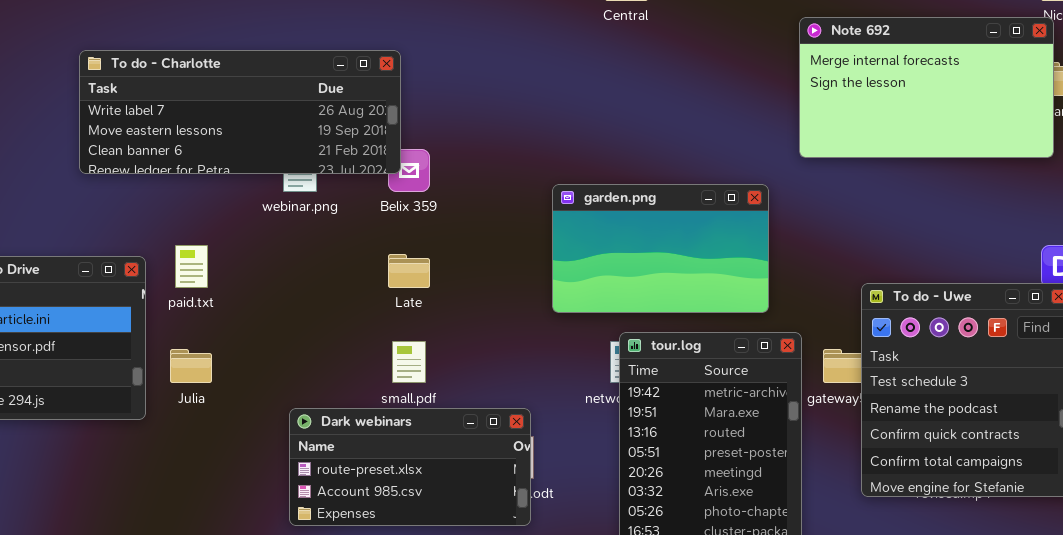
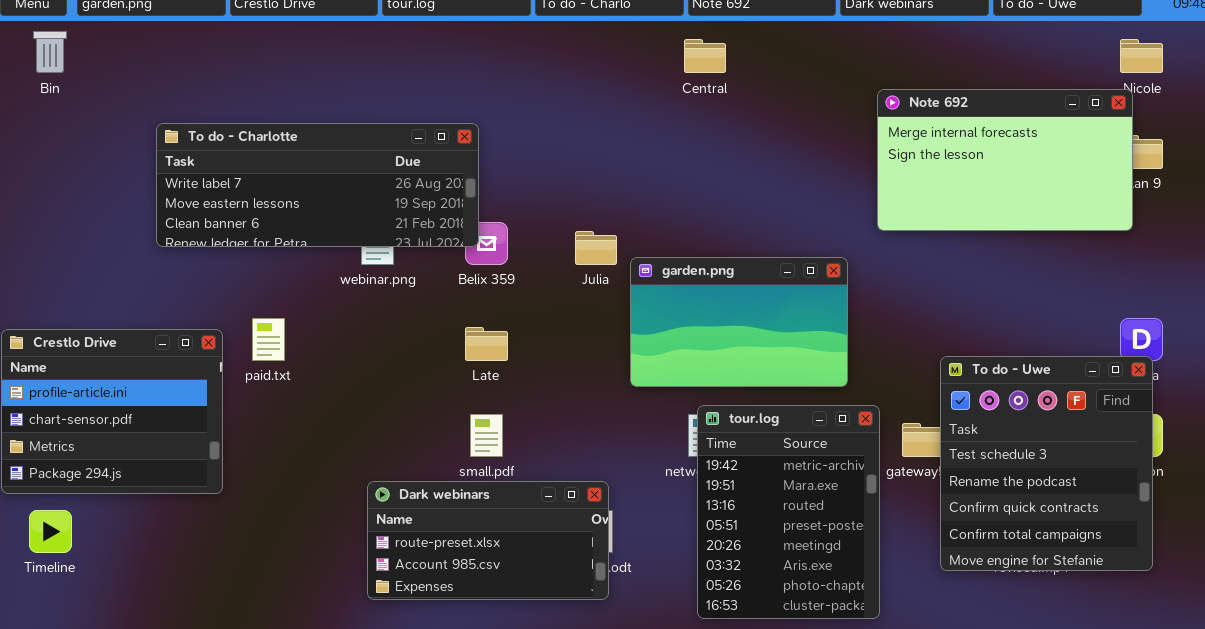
Julia: [170,349,212,383] -> [575,231,617,265], moved

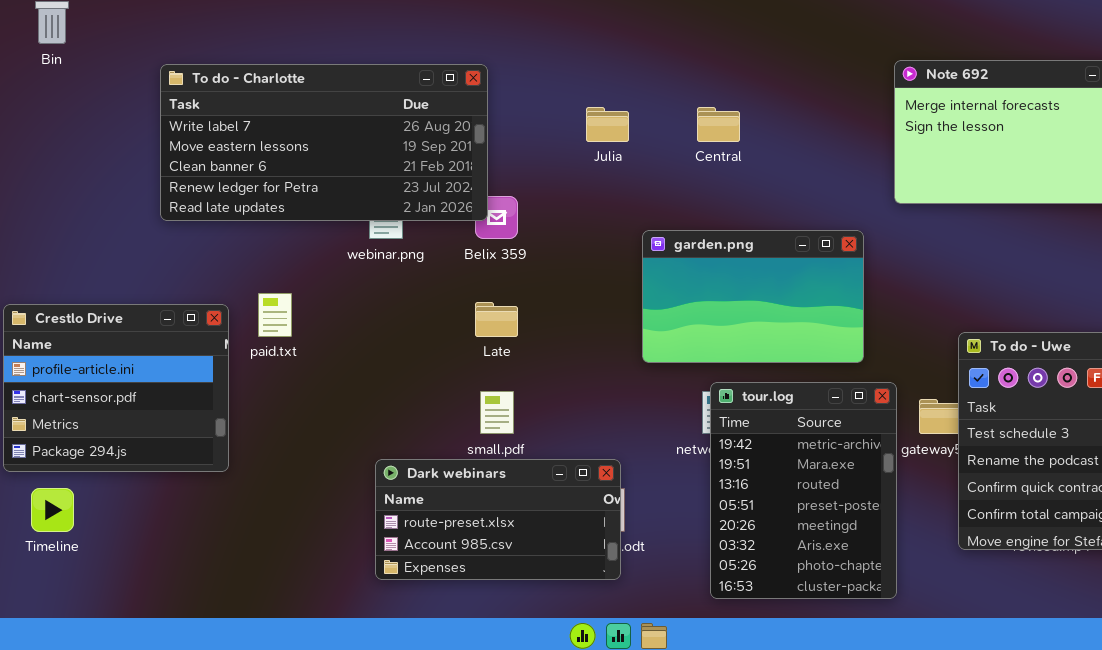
Central: [684,39,726,73] -> [697,107,740,142], moved
To do - Charlotte: [156,123,479,247] -> [160,64,488,221], resized
Julia: [575,231,617,265] -> [586,107,629,142], moved

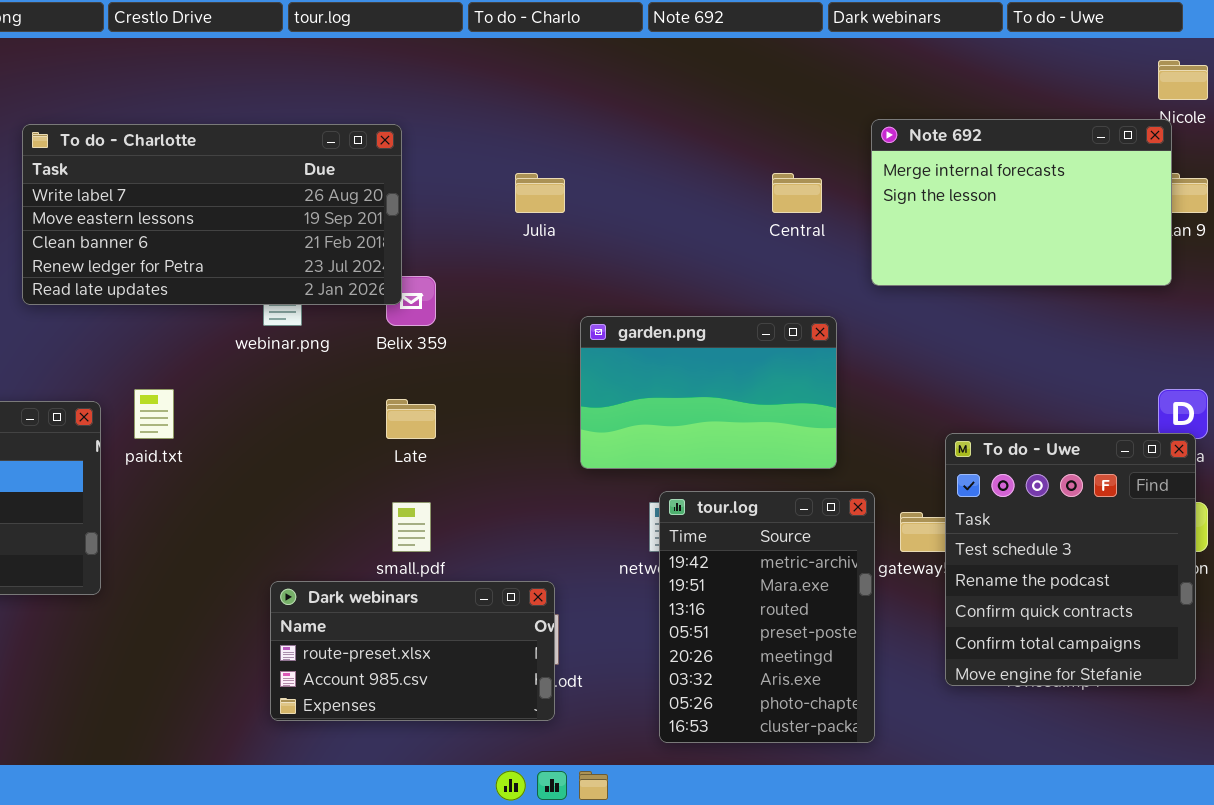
Central: [697,107,740,142] -> [772,173,822,213], moved

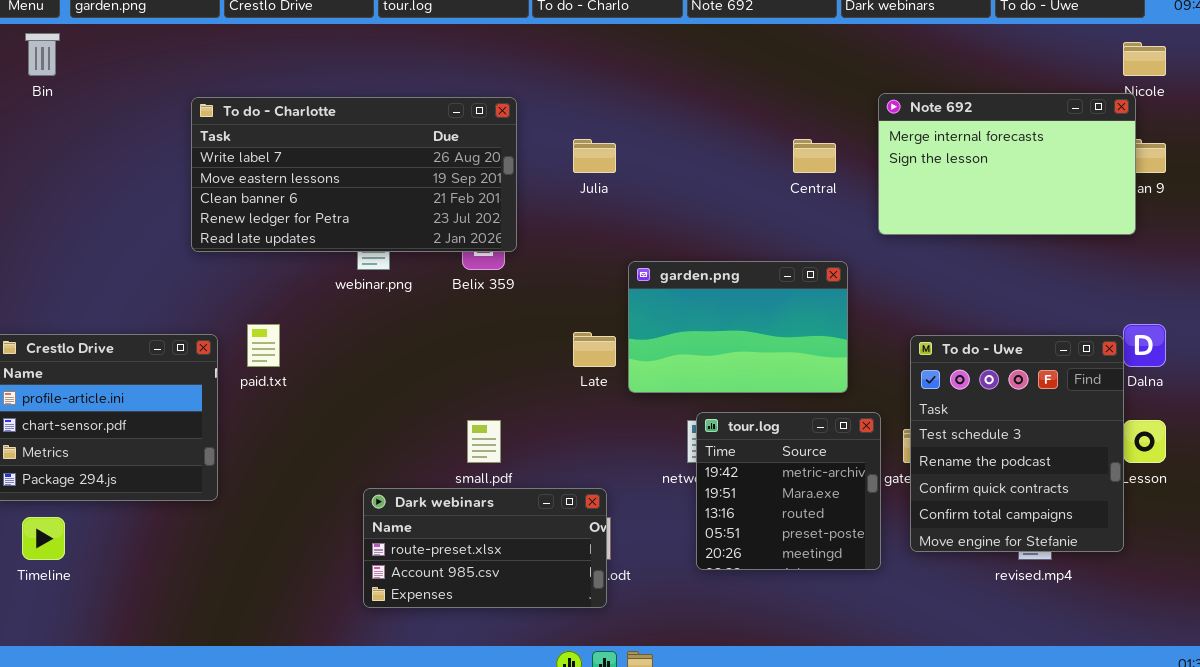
To do - Charlotte: [22,124,402,305] -> [191,97,517,252], moved
Late: [386,399,436,439] -> [573,332,616,367], moved
To do - Uwe: [945,433,1196,686] -> [910,335,1124,552], moved
tour.log: [659,491,875,743] -> [696,412,881,570], resized

